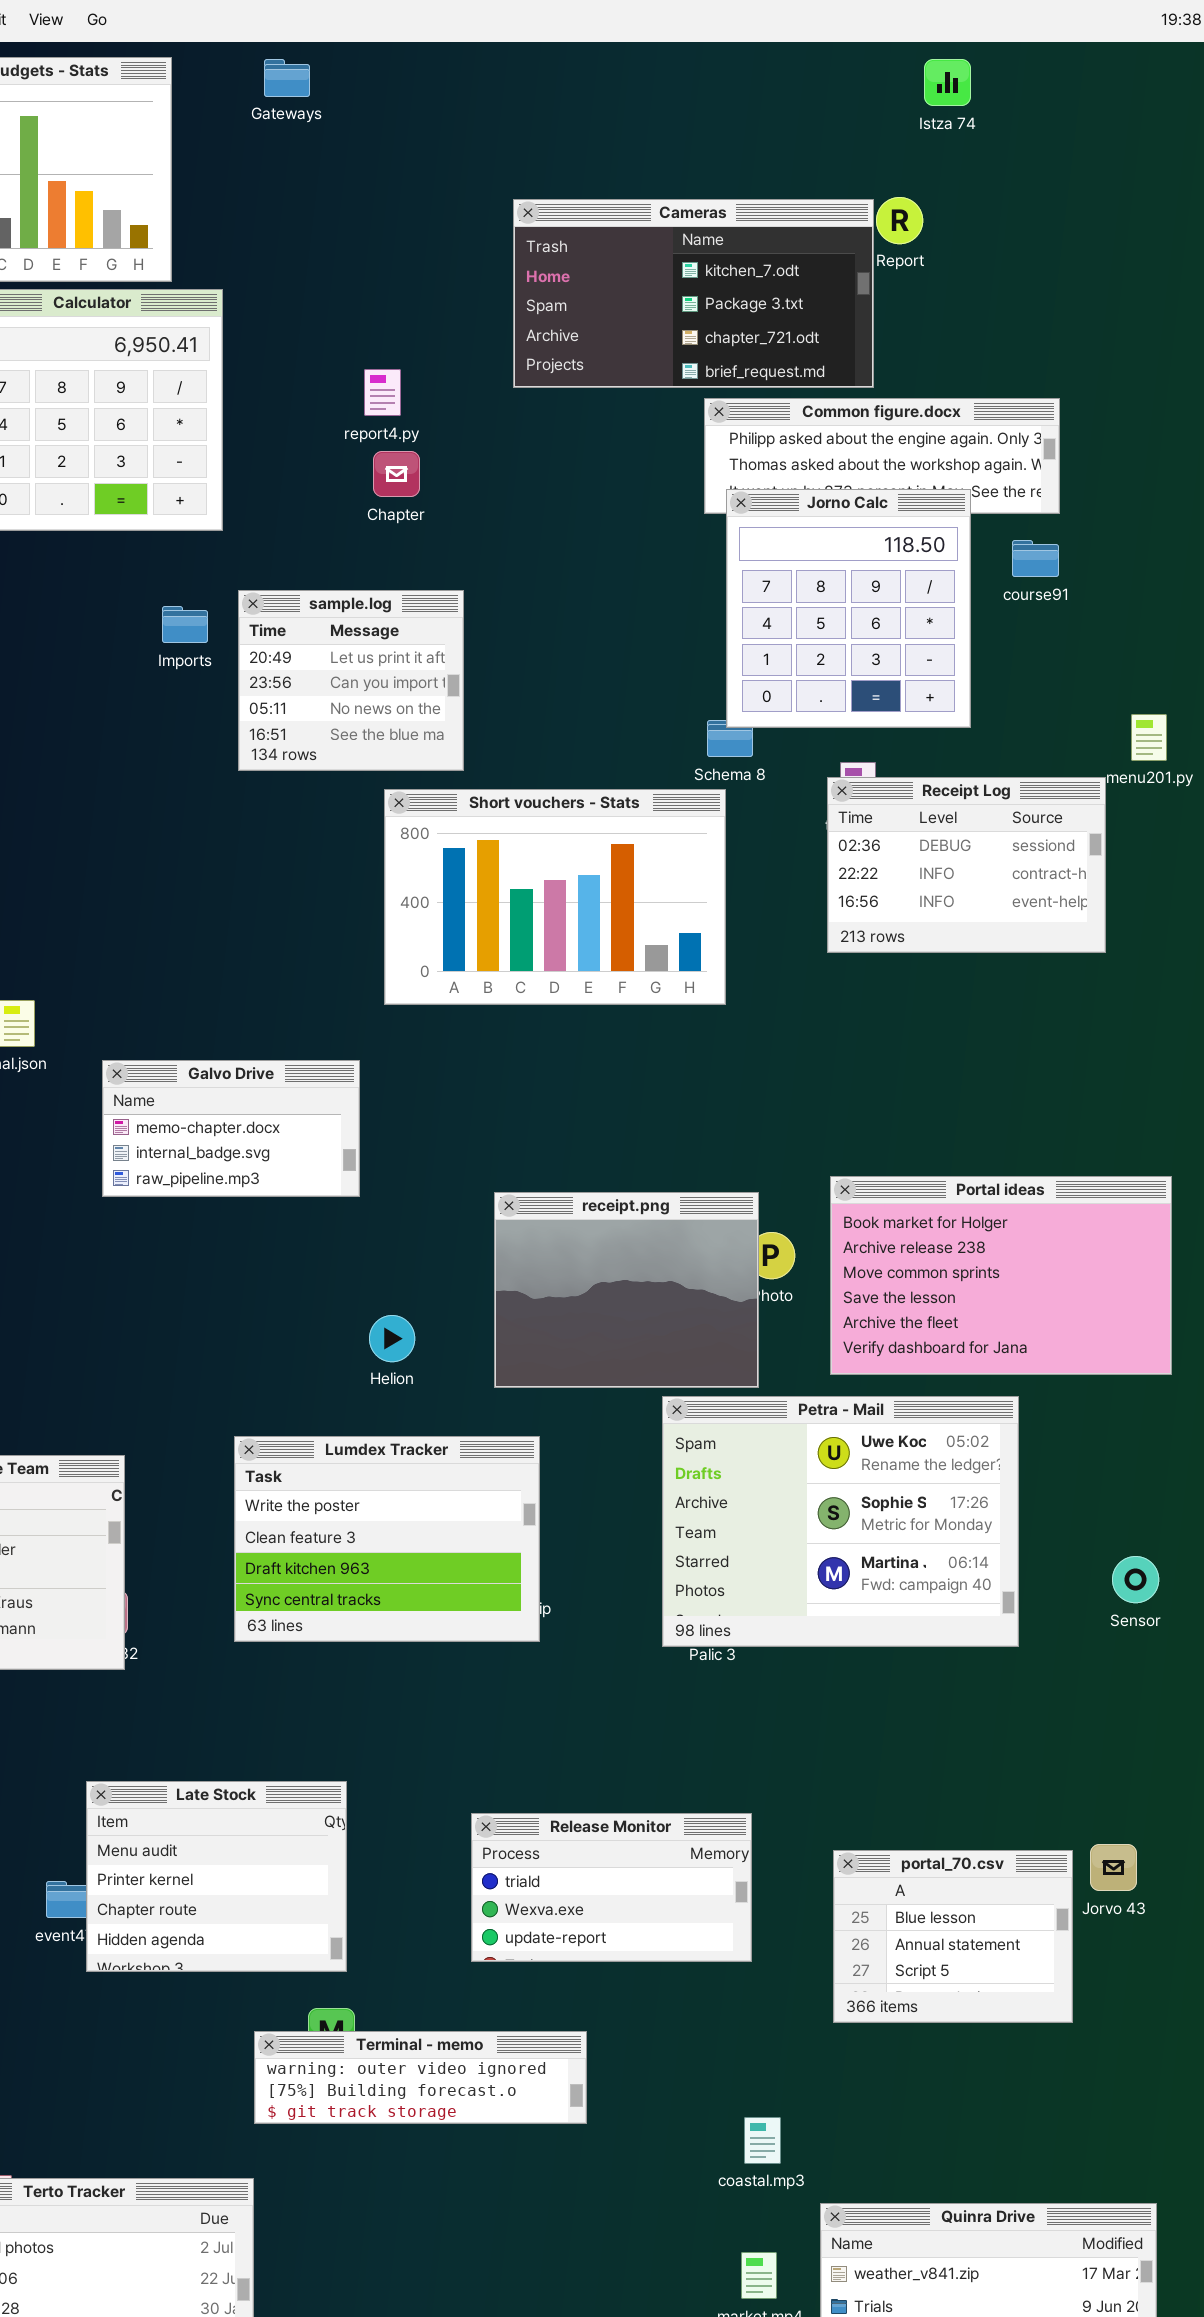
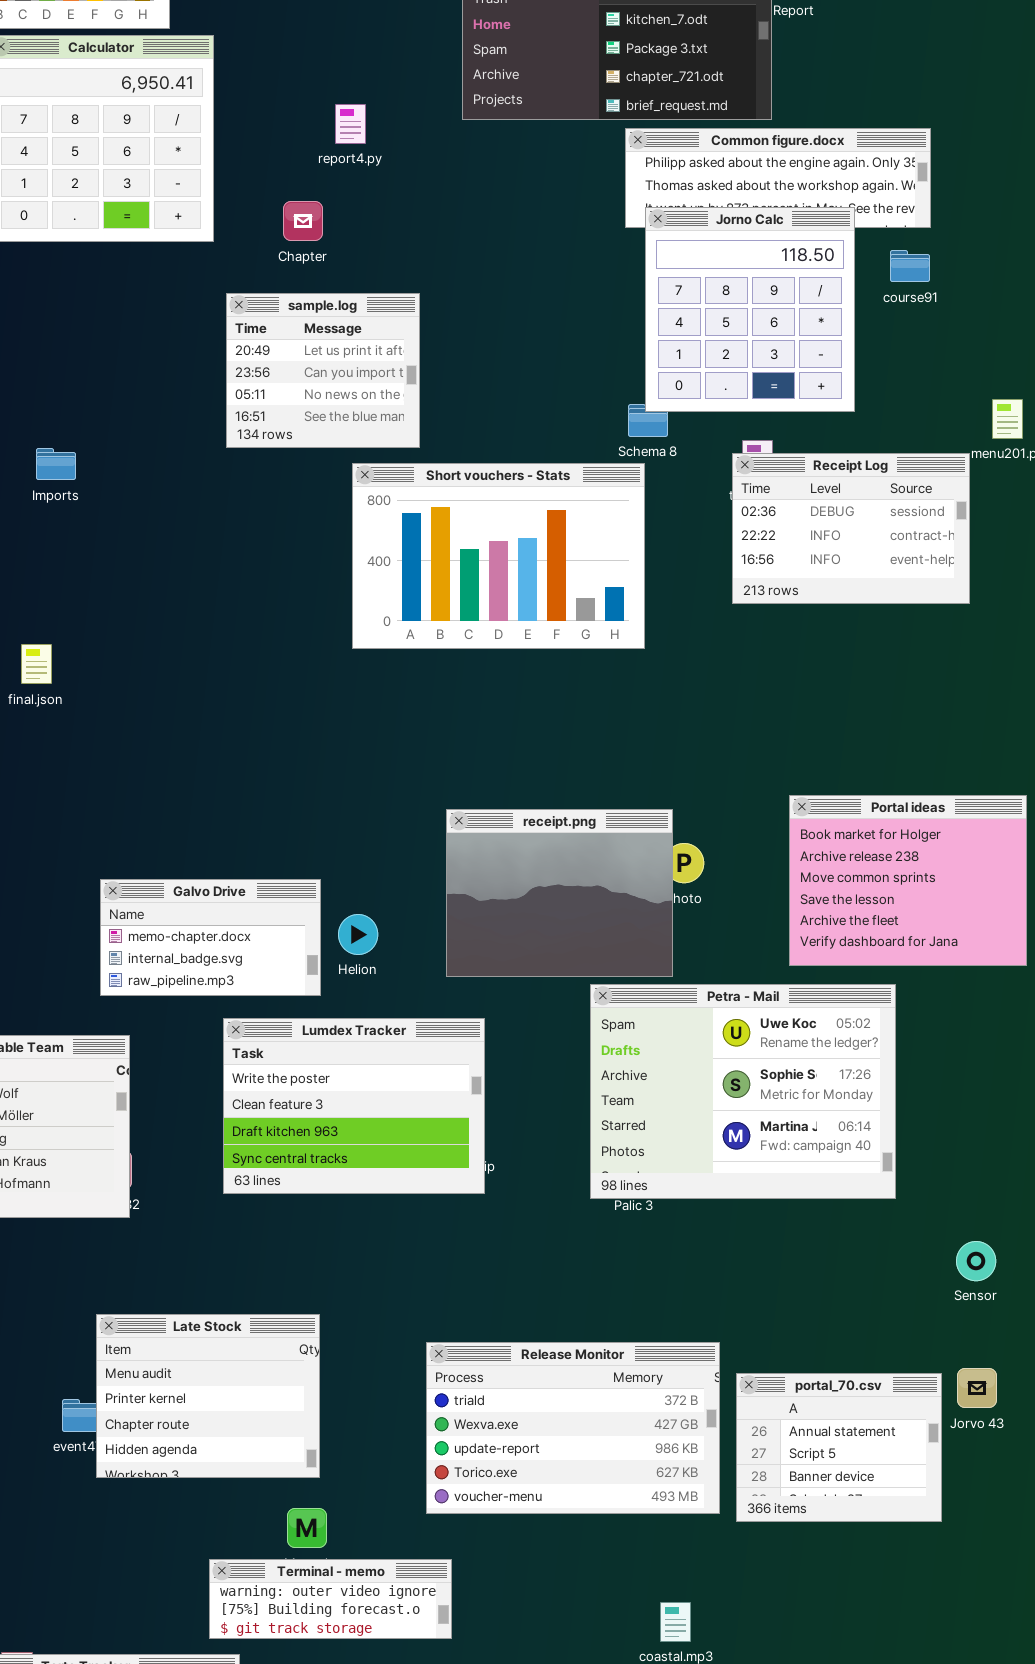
Chapter: [373,451,420,497] -> [283,201,323,241], moved
Imports: [162,606,208,643] -> [36,448,76,480], moved
Galvo Drive: [102,1060,360,1197] -> [100,879,321,996], moved
Portal ideas: [830,1176,1172,1375] -> [789,795,1027,966], resized
Sensor: [1112,1556,1159,1603] -> [956,1241,996,1281], moved
Release Monitor: [471,1813,752,1962] -> [426,1342,720,1514], resized
portal_70.csv: [833,1850,1073,2023] -> [736,1373,942,1522], scrolled down 1 row
Terminal - memo: [254,2031,587,2124] -> [209,1559,452,1639], moved, resized

